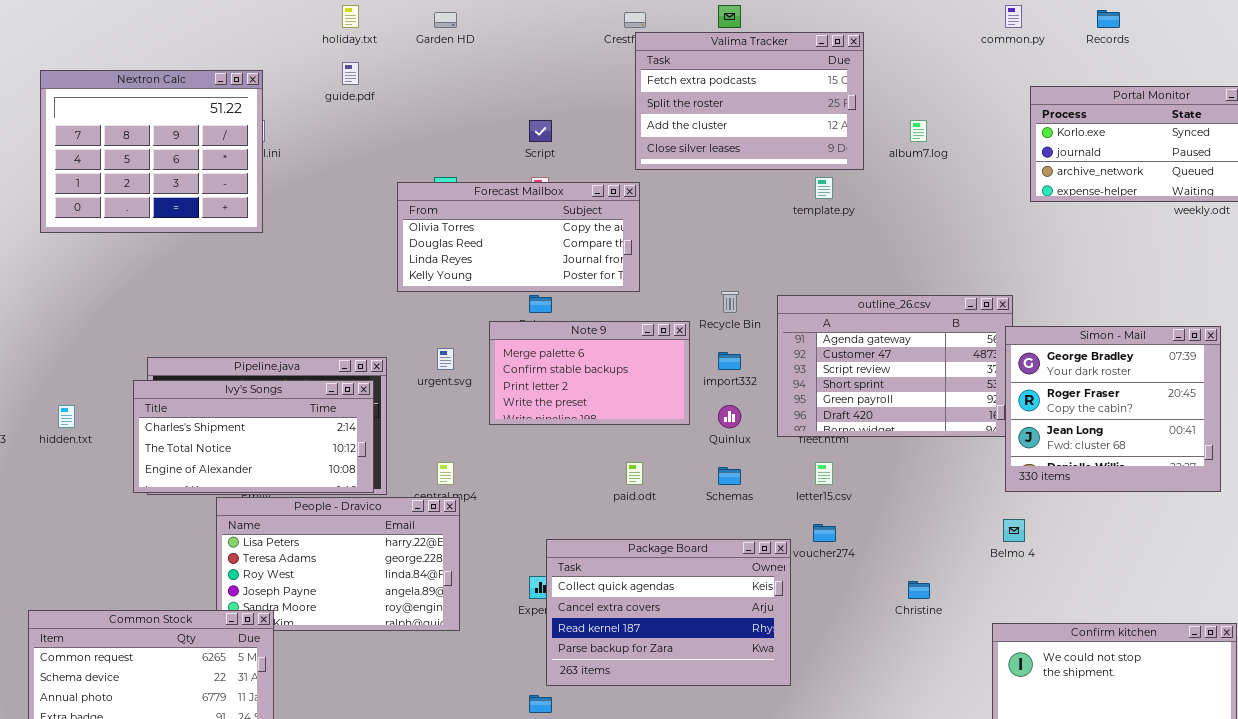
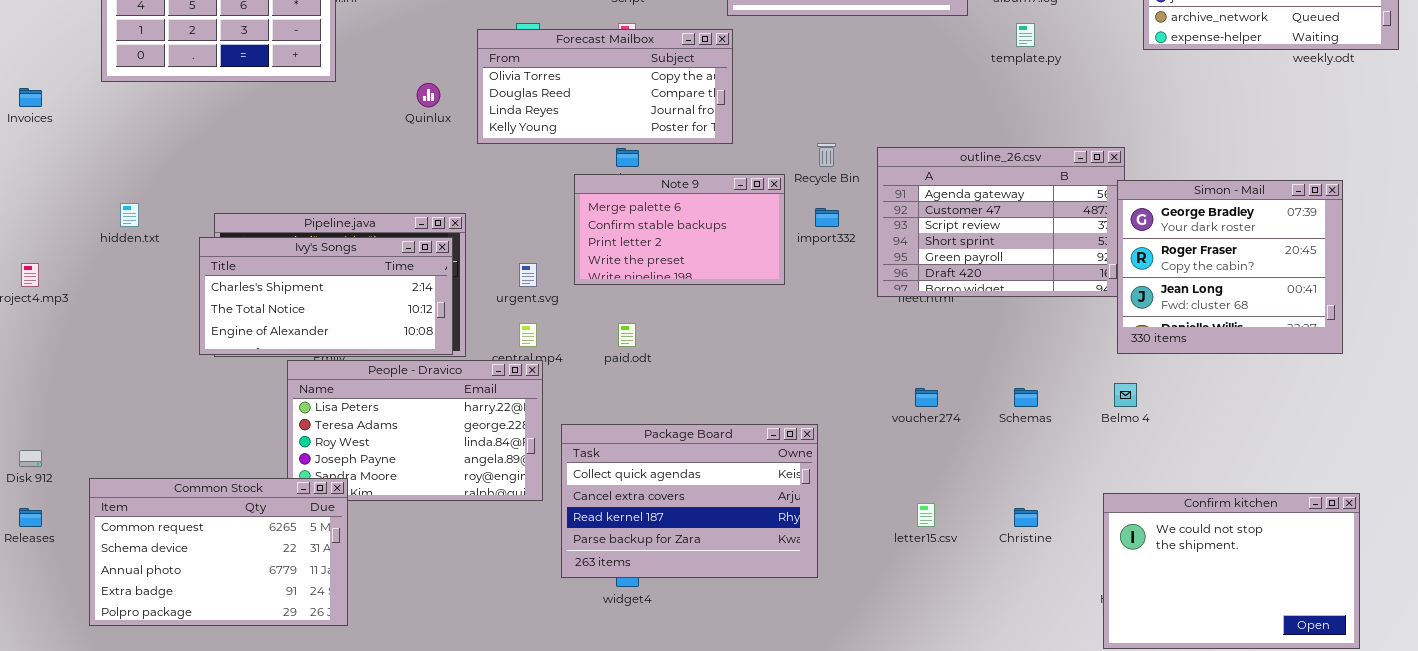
template.py: [815,177,833,199] -> [1016,23,1035,47], moved
urgent.svg: [437,348,454,370] -> [519,263,537,287], moved
hidden.txt: [58,405,75,428] -> [120,203,139,227], moved
Quinlux: [718,405,741,428] -> [417,83,440,107], moved
paid.odt: [626,462,643,485] -> [618,323,636,347], moved
letter15.csv: [815,462,833,485] -> [917,503,935,527], moved
Schemas: [718,467,741,485] -> [1014,388,1038,407], moved
Package Board: [546,539,791,686] -> [561,424,818,578], moved
Christine: [908,581,930,599] -> [1014,508,1038,527], moved

